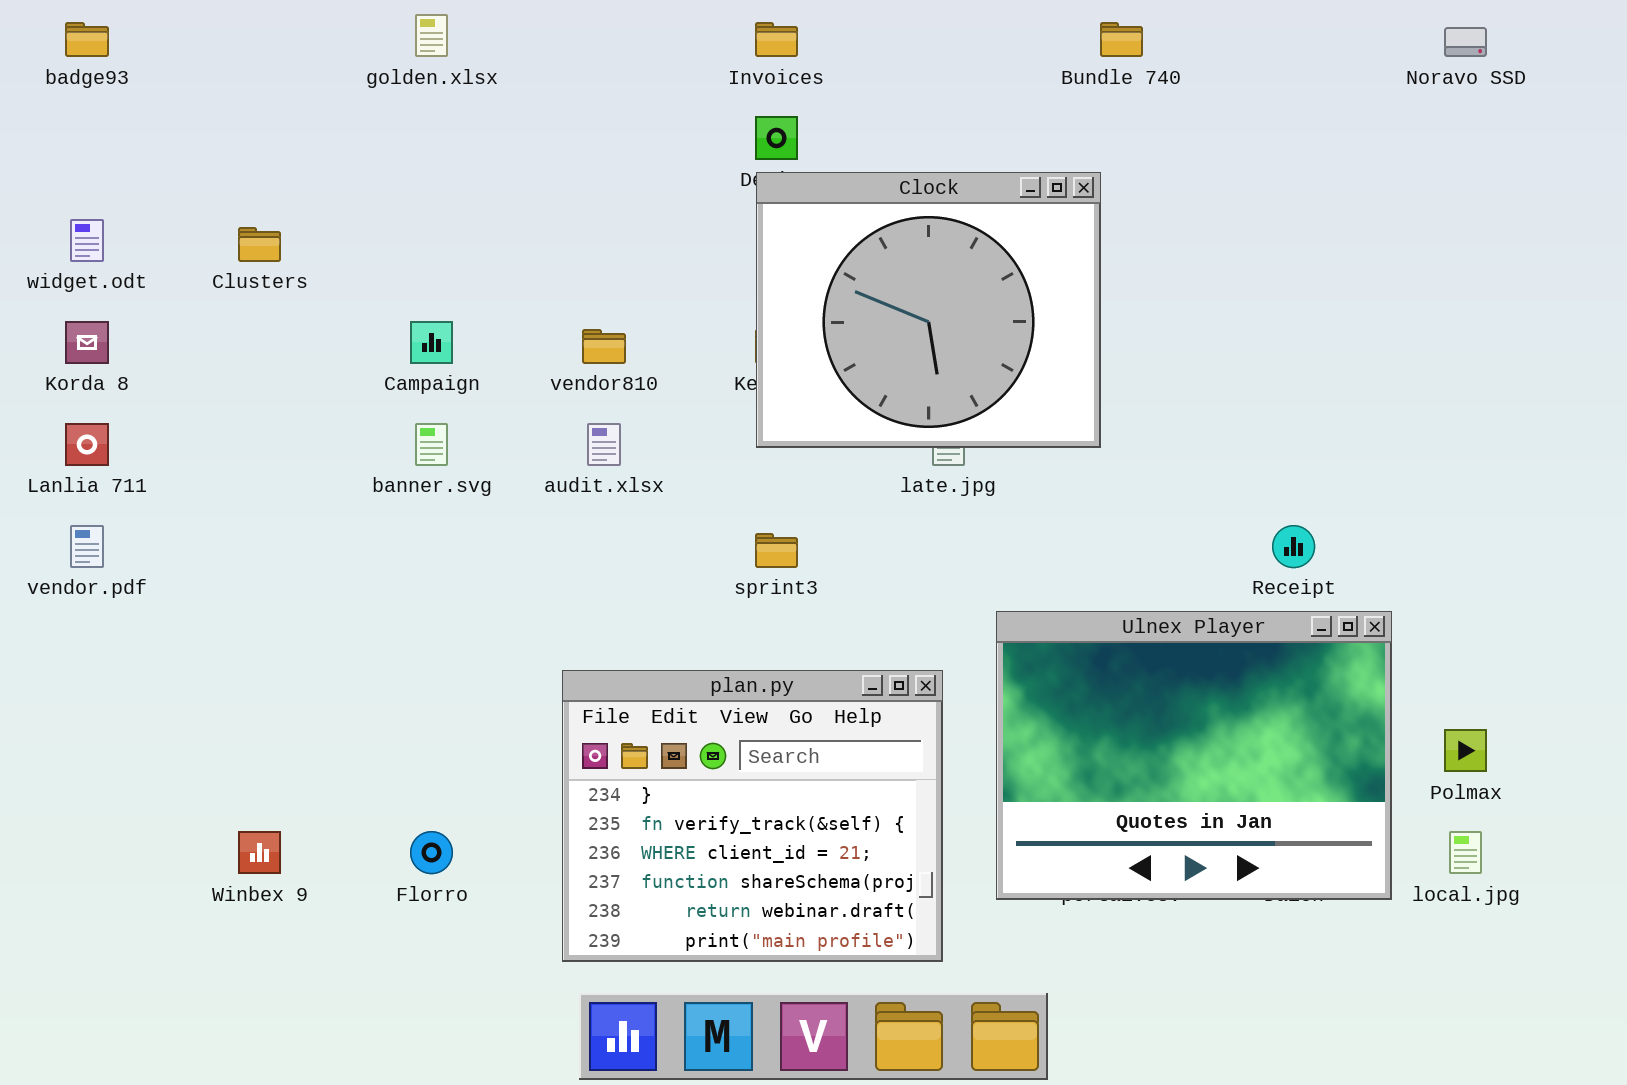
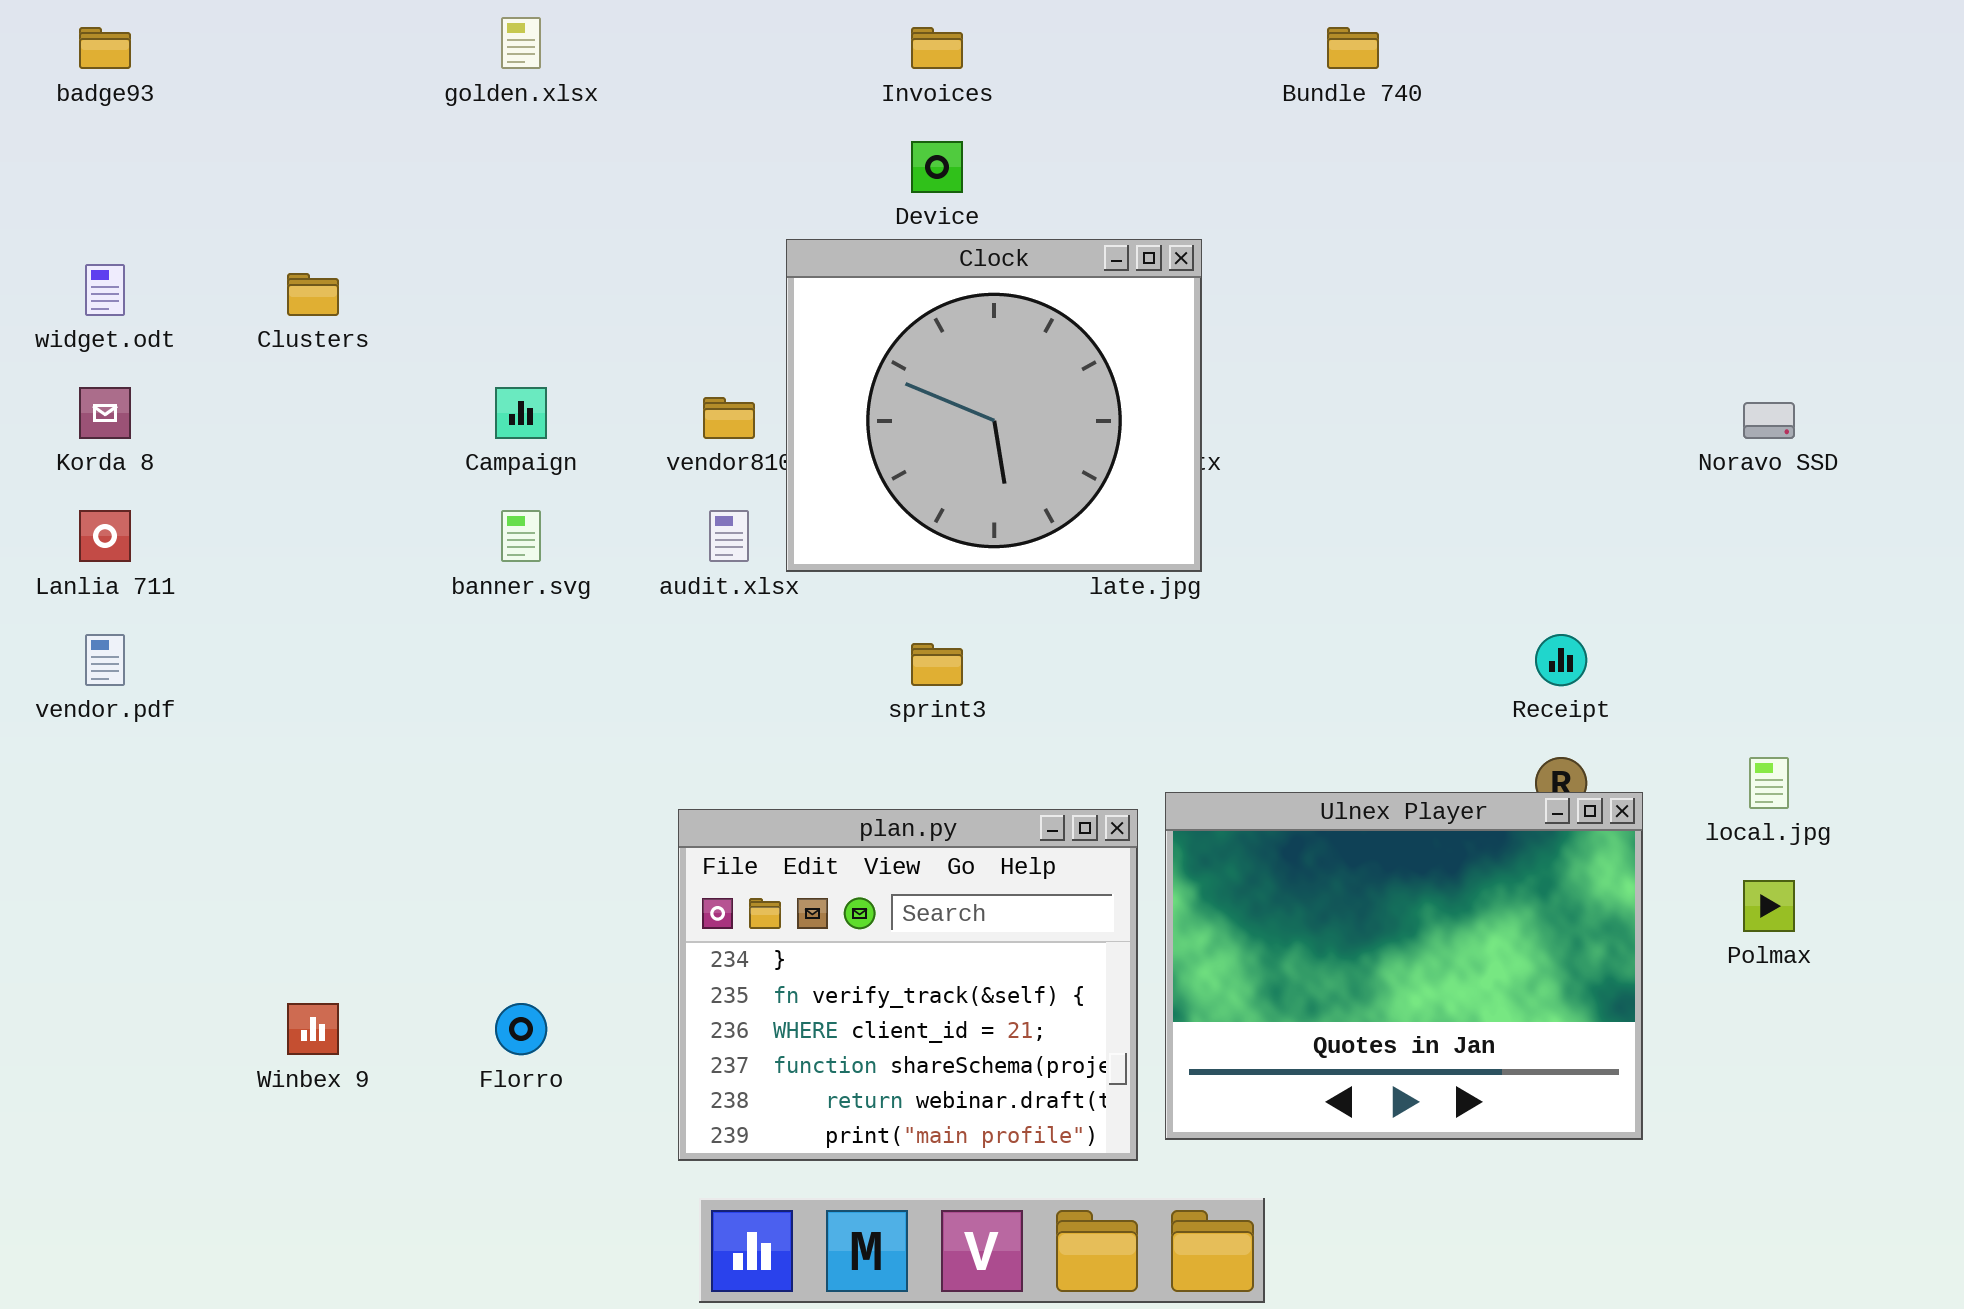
Noravo SSD: [1444,27,1487,57] -> [1743,402,1795,439], moved
Clock: [756,172,1101,448] -> [786,239,1202,572], moved
Ulnex Player: [996,611,1392,900] -> [1165,792,1643,1140], moved
local.jpg: [1449,831,1482,874] -> [1749,757,1789,809], moved

